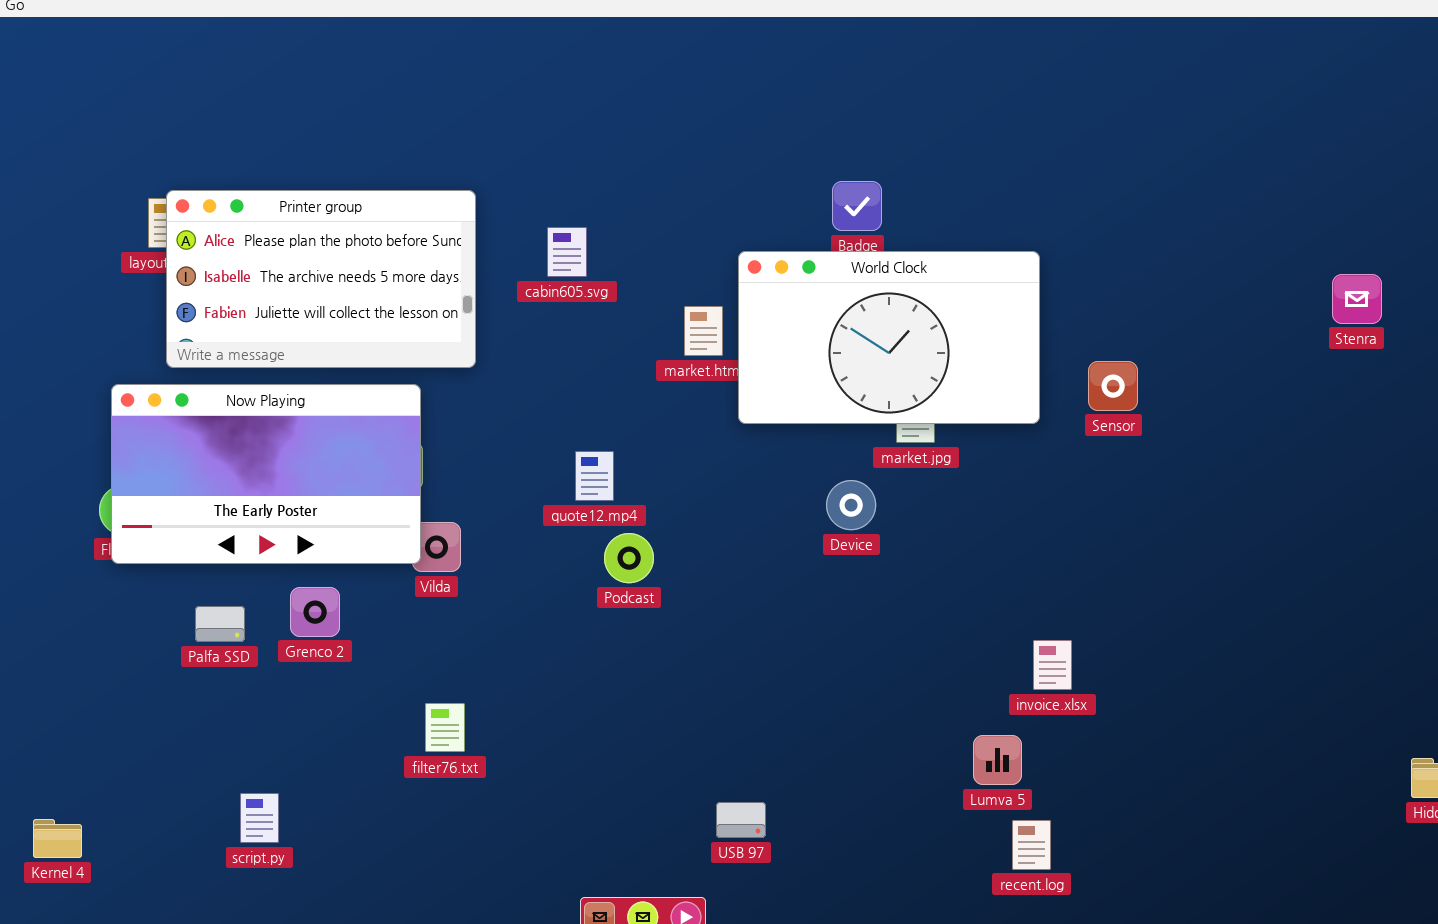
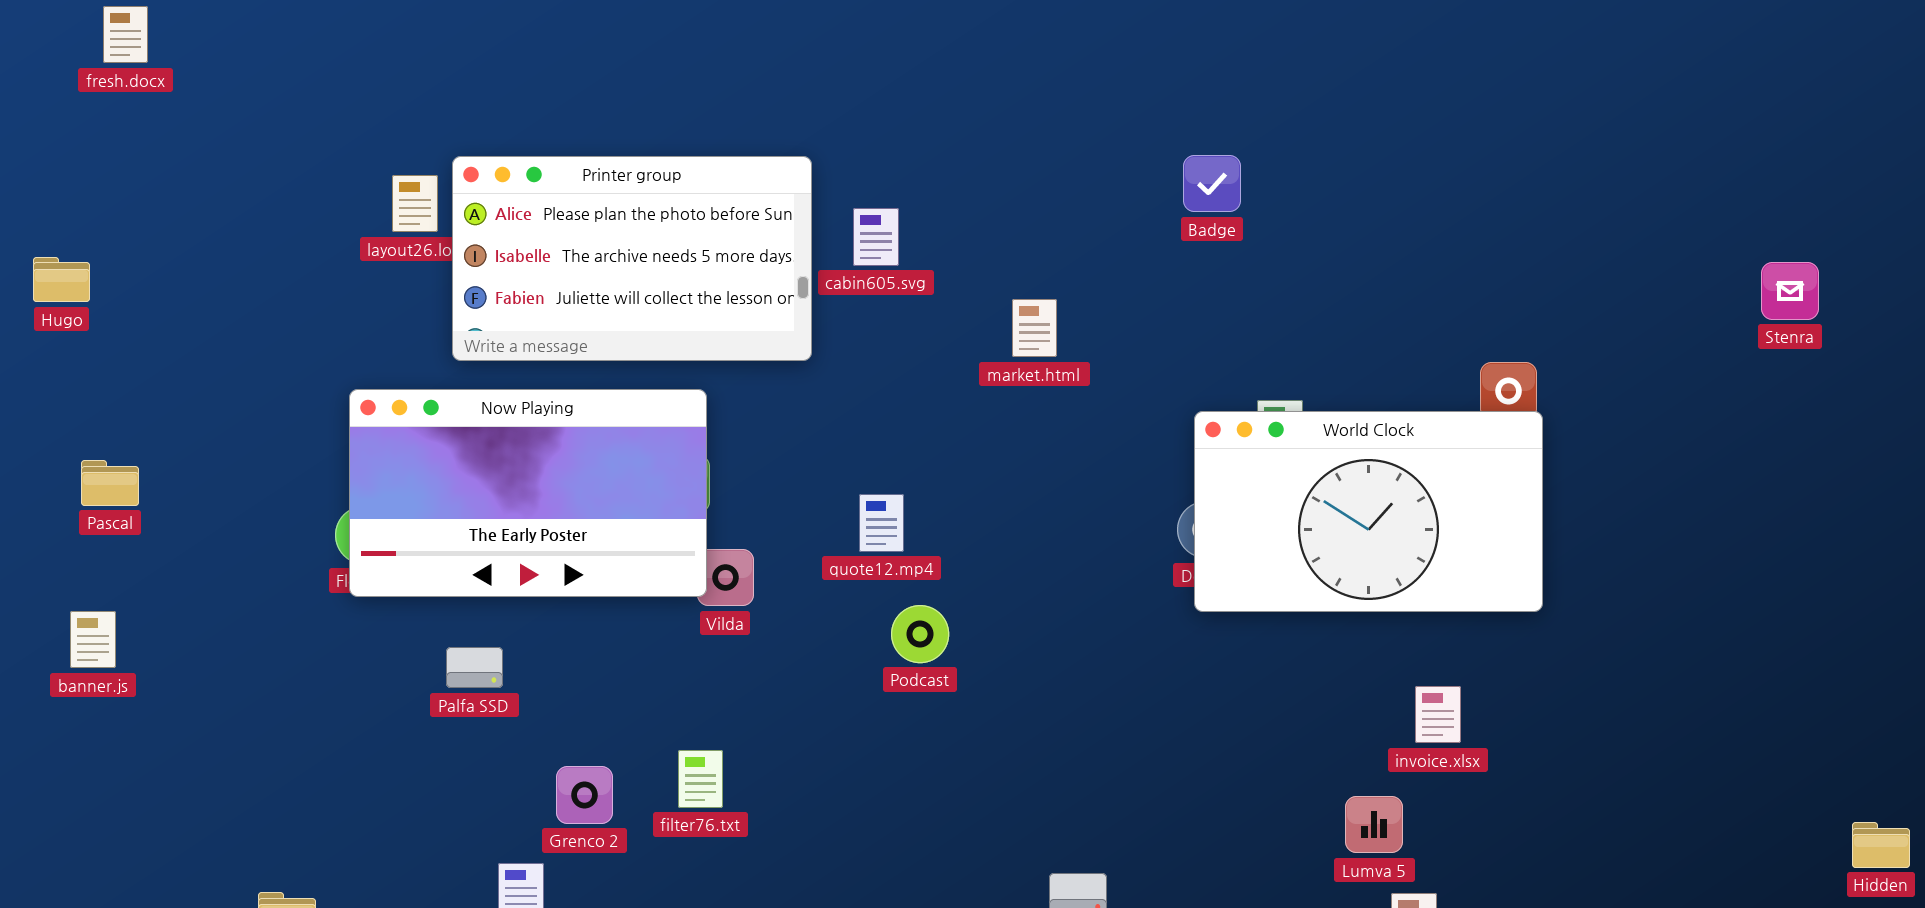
Printer group: [166,190,476,368] -> [452,156,812,361], moved
World Clock: [738,251,1040,424] -> [1194,411,1543,612], moved
quote12.mp4: [575,451,614,501] -> [859,494,904,552], moved
Podcast: [604,533,654,583] -> [891,605,949,663], moved
Grenco 2: [290,587,340,637] -> [556,766,613,824], moved
filter76.txt: [425,703,465,752] -> [678,750,723,808], moved

